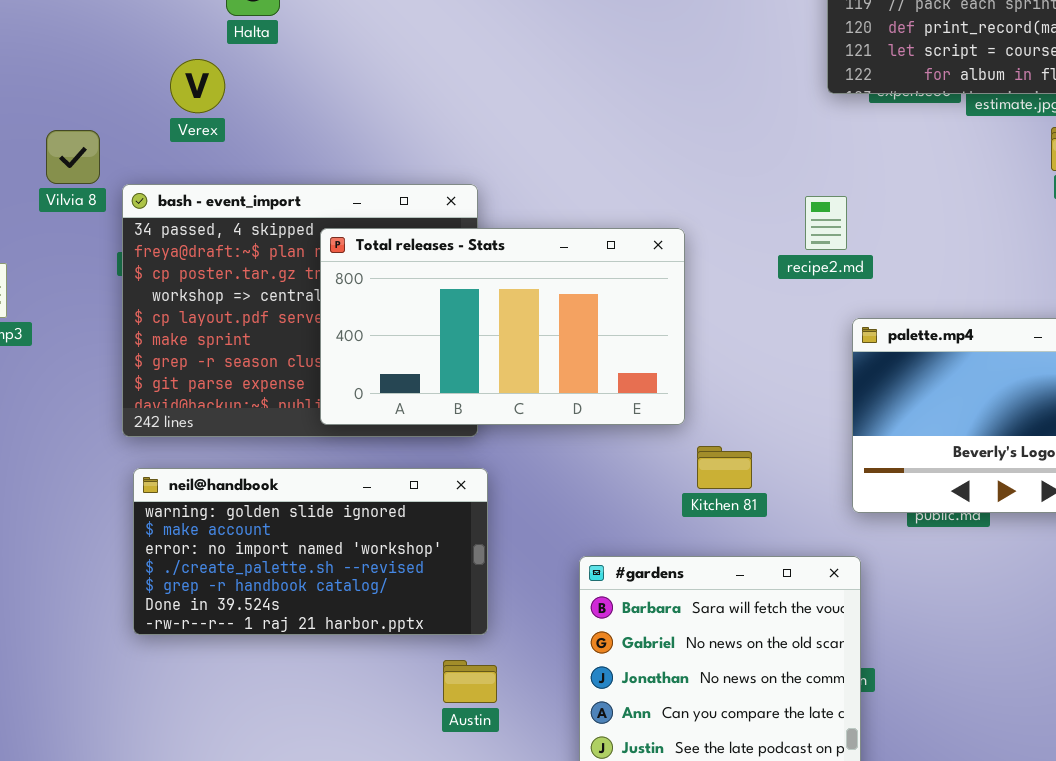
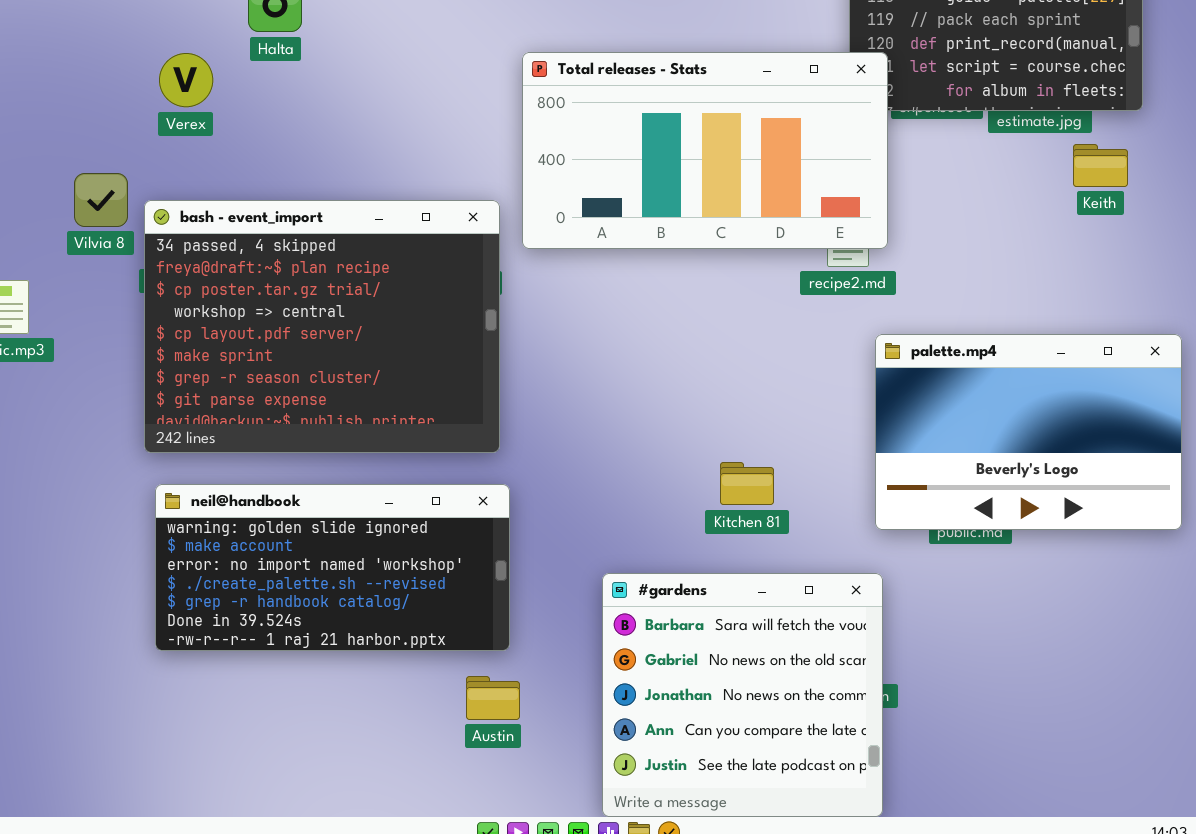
Verex: [170,59,225,113] -> [159,53,213,107], moved
Vilvia 8: [46,130,100,184] -> [74,173,128,227], moved
Total releases - Stats: [320,228,685,425] -> [522,52,888,249], moved

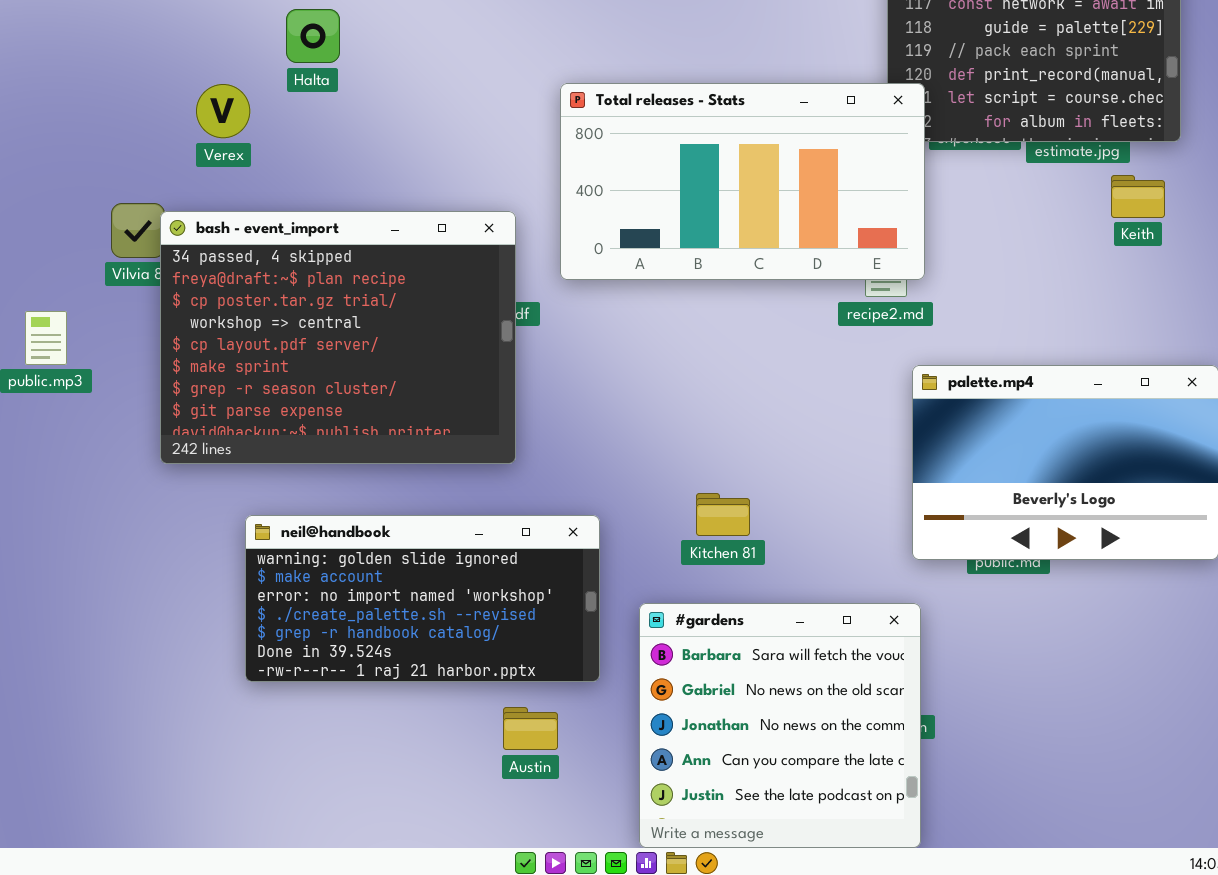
bash - event_import: [144,200,500,453] -> [160,211,516,464], moved
Kitchen 81: [720,462,774,505] -> [696,493,750,536], moved
neil@handbook: [155,484,510,651] -> [245,515,600,682], moved

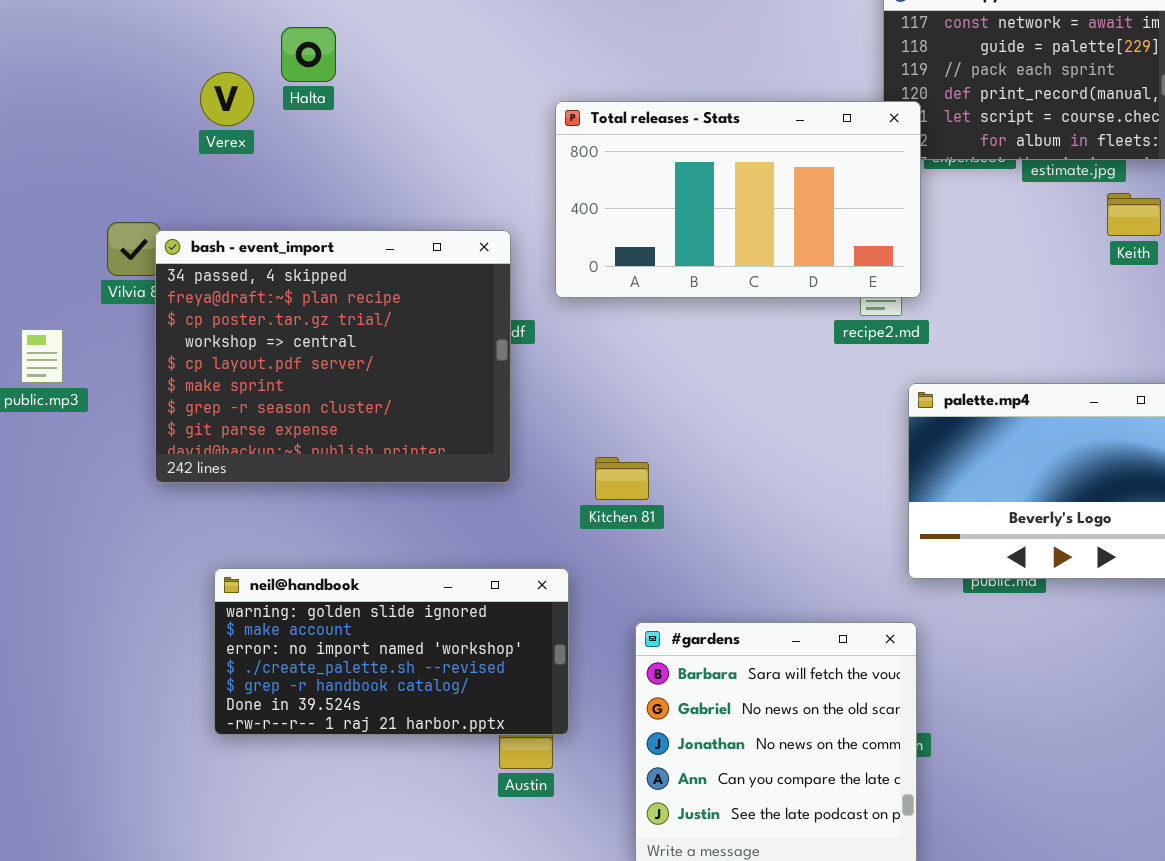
Verex: [196,84,250,138] -> [200,72,254,126], moved
Kitchen 81: [696,493,750,536] -> [595,457,649,500], moved
neil@handbook: [245,515,600,682] -> [214,568,569,735], moved

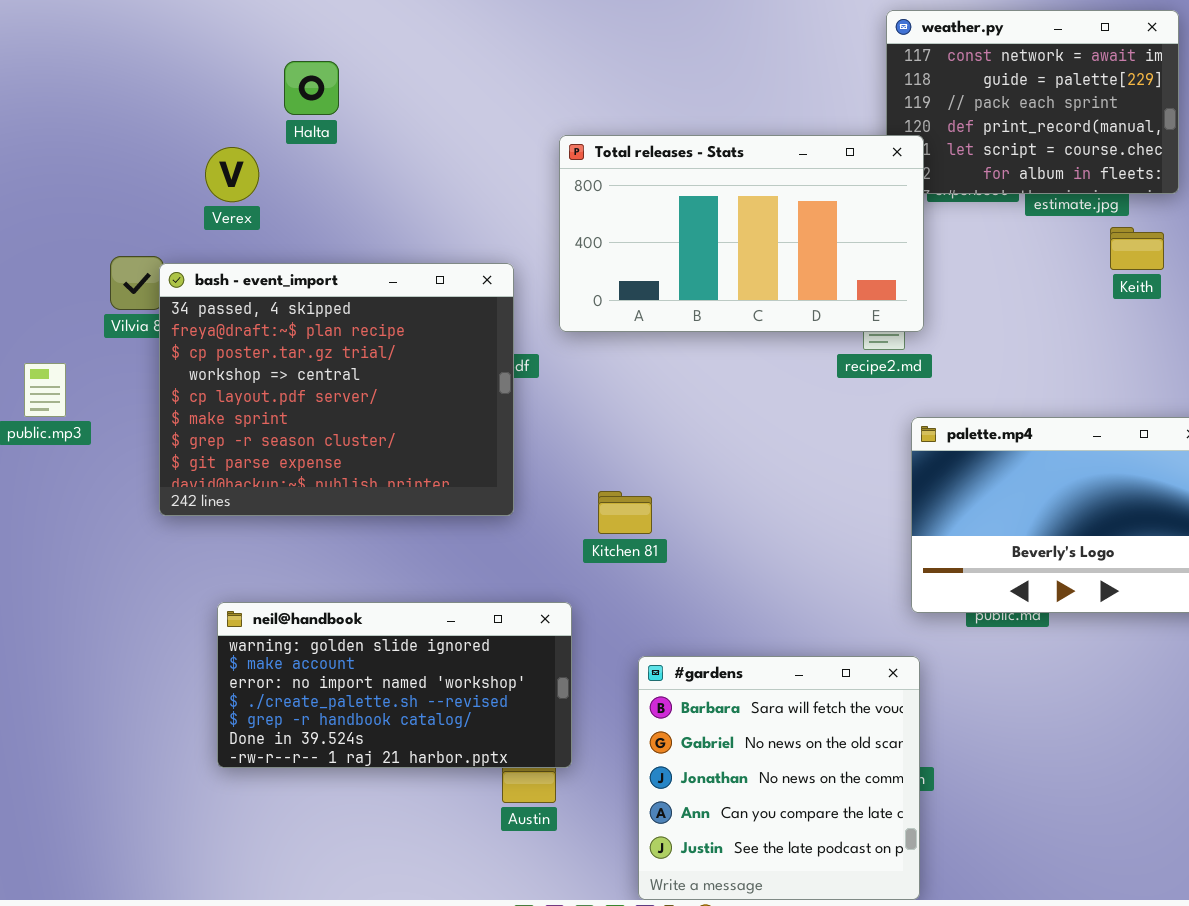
Verex: [200,72,254,126] -> [205,147,259,202], moved

